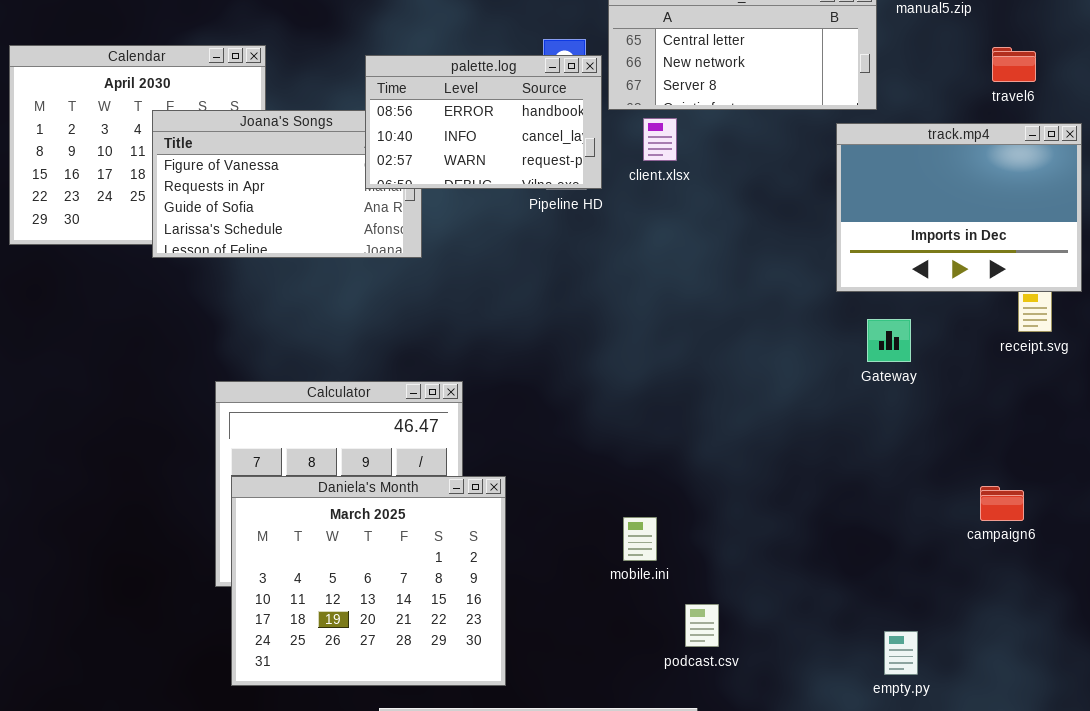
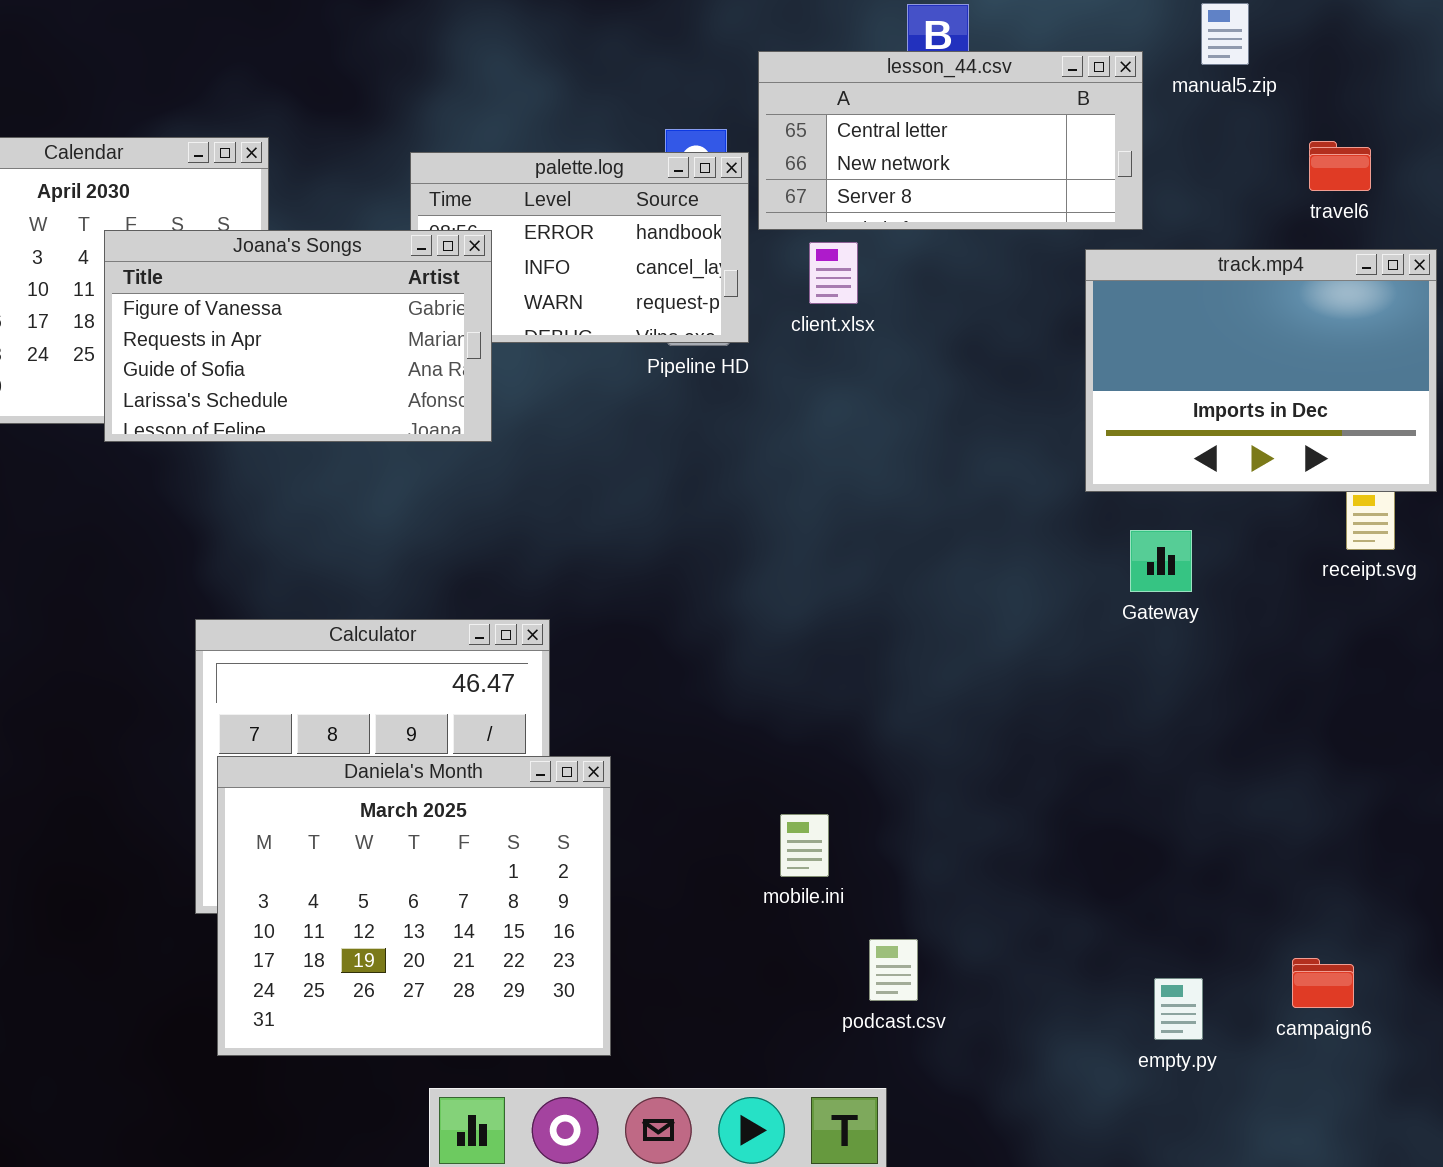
Joana's Songs: [152,110,422,258] -> [104,230,492,442], raised
campaign6: [980,486,1024,521] -> [1292,958,1354,1008], moved

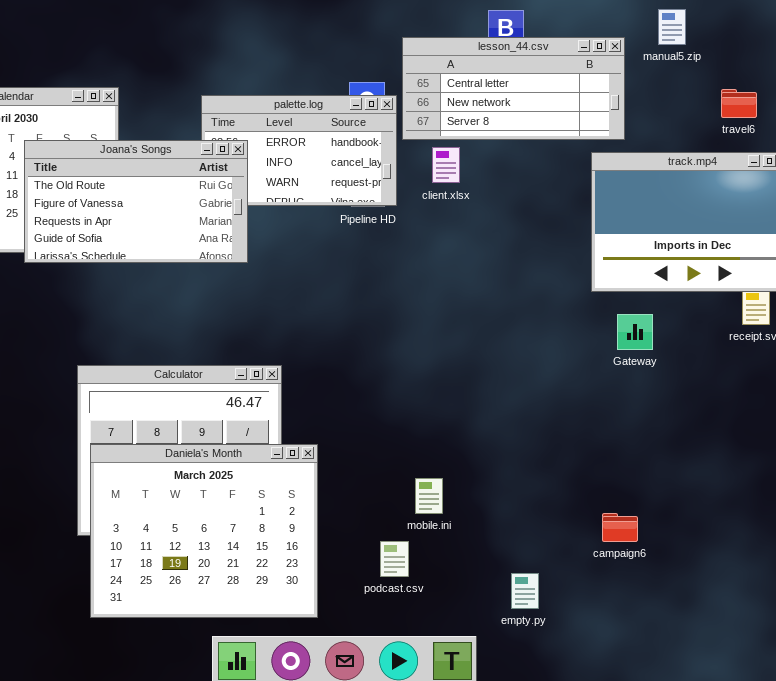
Joana's Songs: [104,230,492,442] -> [24,140,248,263], scrolled up 1 row
podcast.csv: [869,939,918,1001] -> [380,541,409,577], moved
campaign6: [1292,958,1354,1008] -> [602,513,638,542], moved
empty.py: [1154,978,1203,1040] -> [511,573,539,609], moved

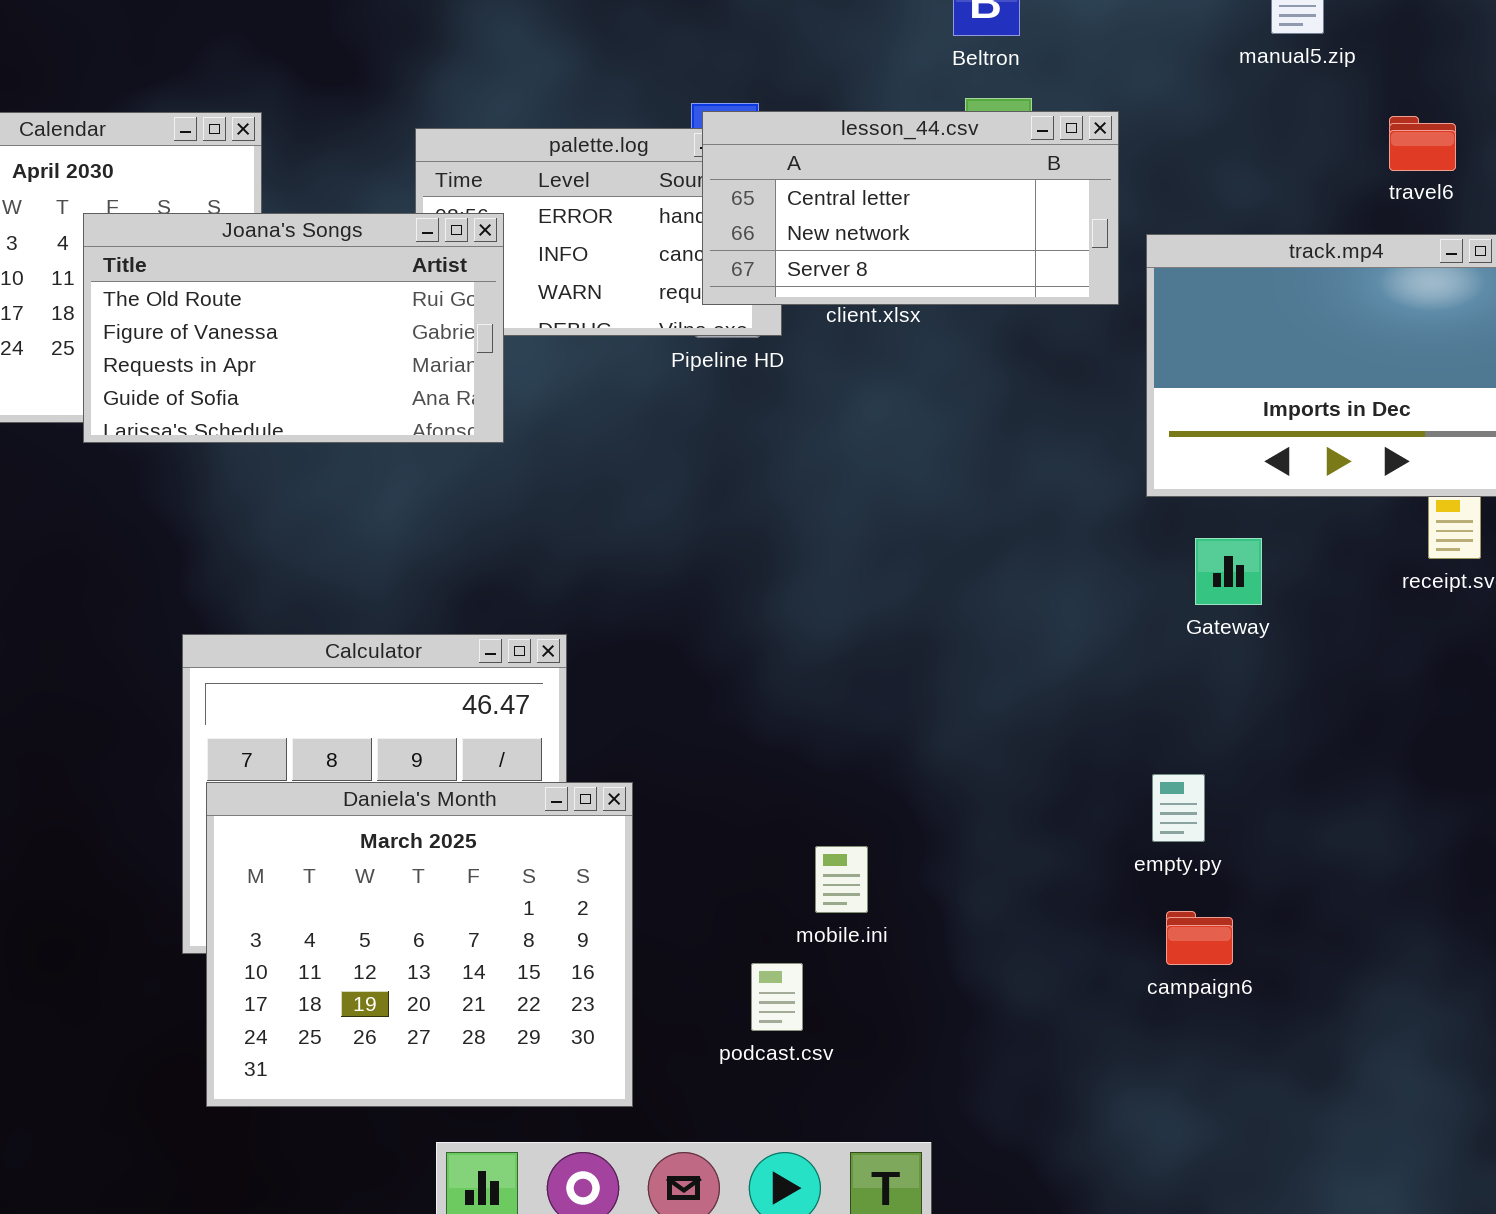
lesson_44.csv: [402,37,625,140] -> [702,111,1119,305], moved
empty.py: [511,573,539,609] -> [1152,774,1205,842], moved

